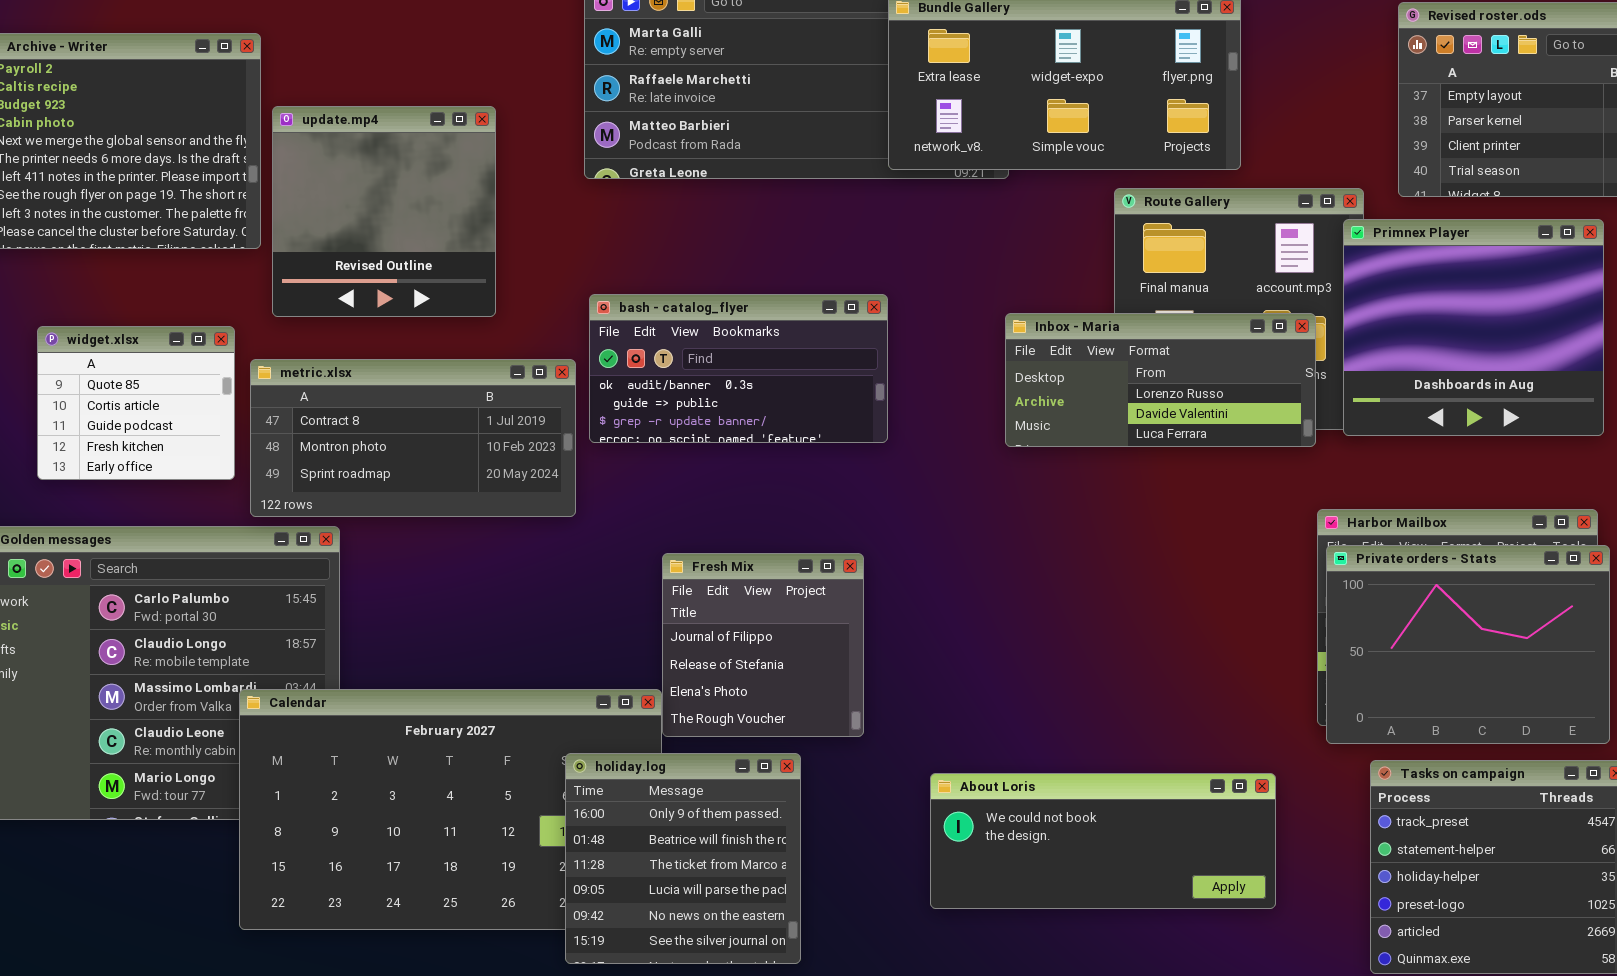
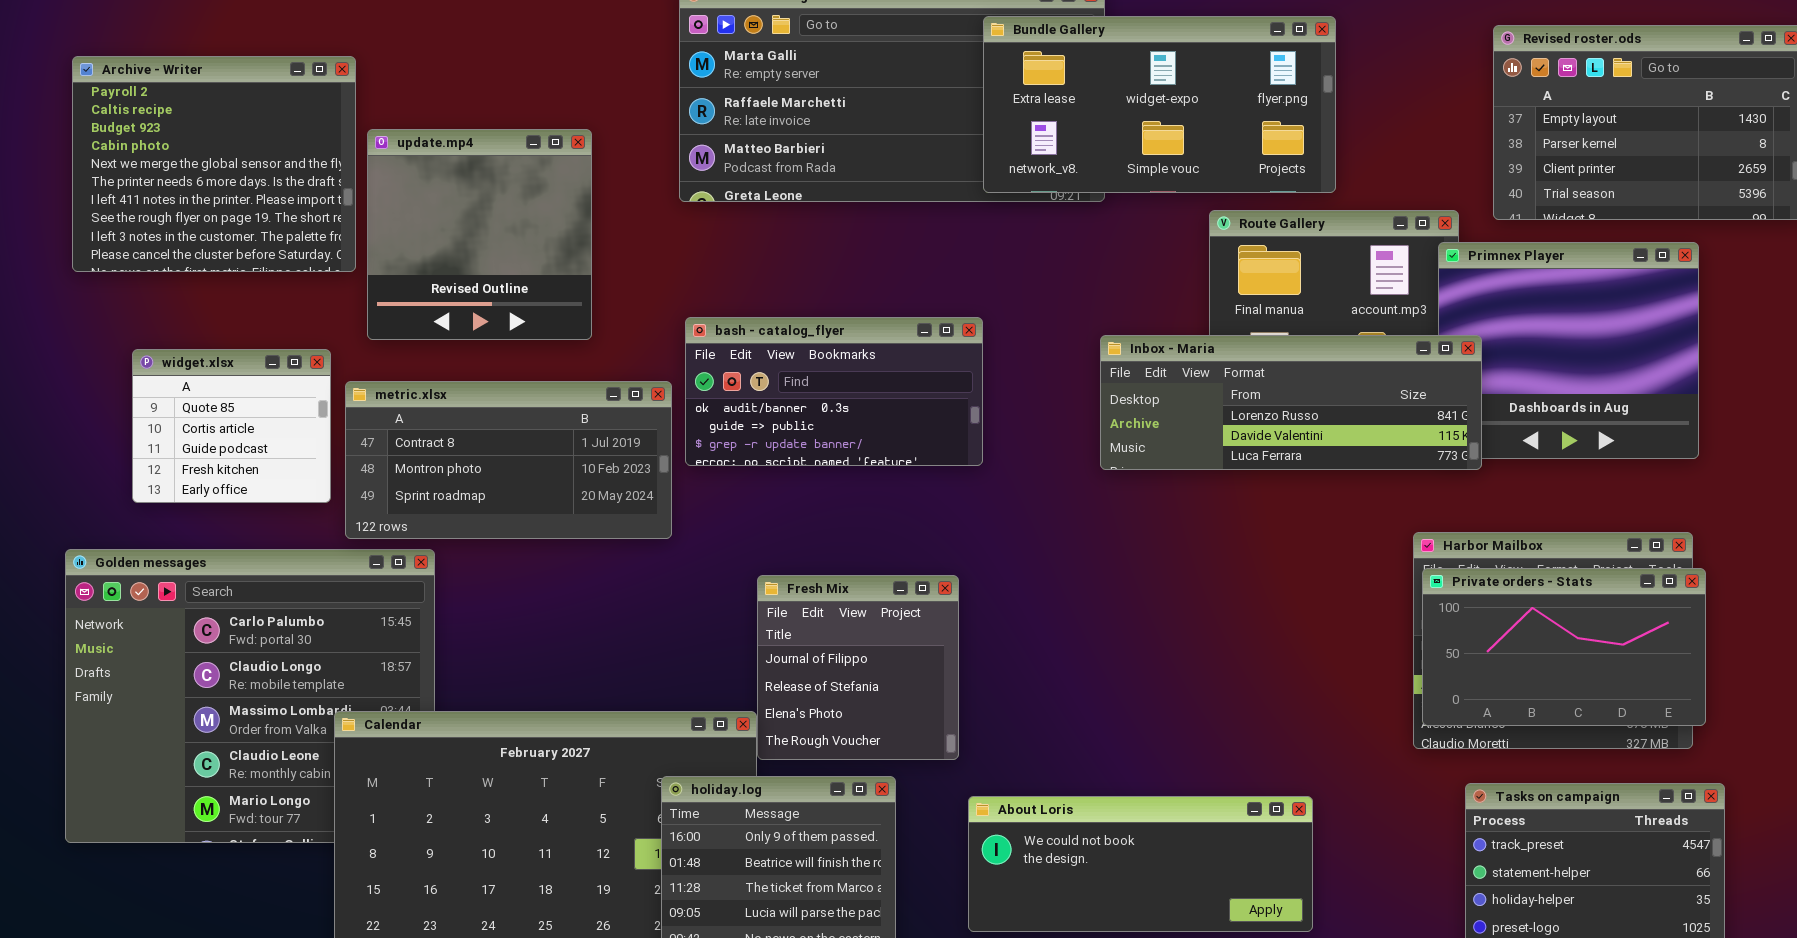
Inbox - Maria: [1005,313,1316,447] -> [1100,335,1482,470], resized
Private orders - Stats: [1326,545,1610,744] -> [1422,568,1706,726], resized
About Loris: [930,773,1276,909] -> [968,796,1313,932], moved

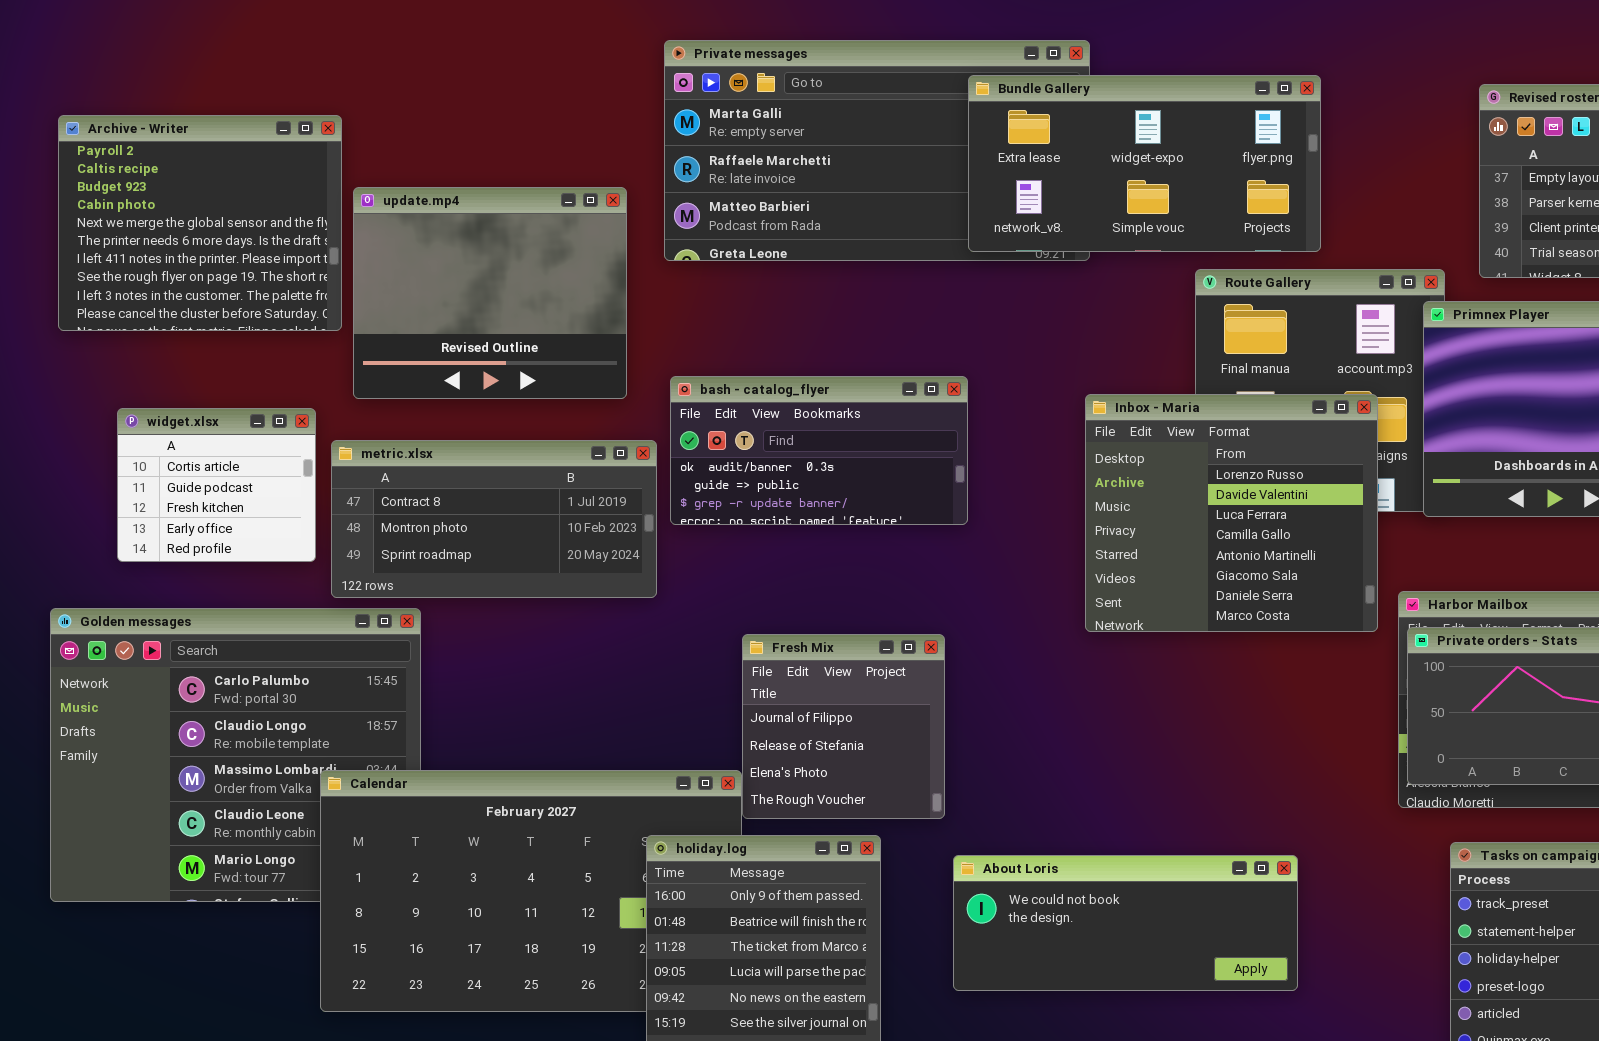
update.mp4: [367,129,592,340] -> [353,187,627,399], resized
Inbox - Maria: [1100,335,1482,470] -> [1085,394,1378,632], resized
widget.xlsx: [132,349,331,503] -> [117,408,316,562], scrolled down 1 row

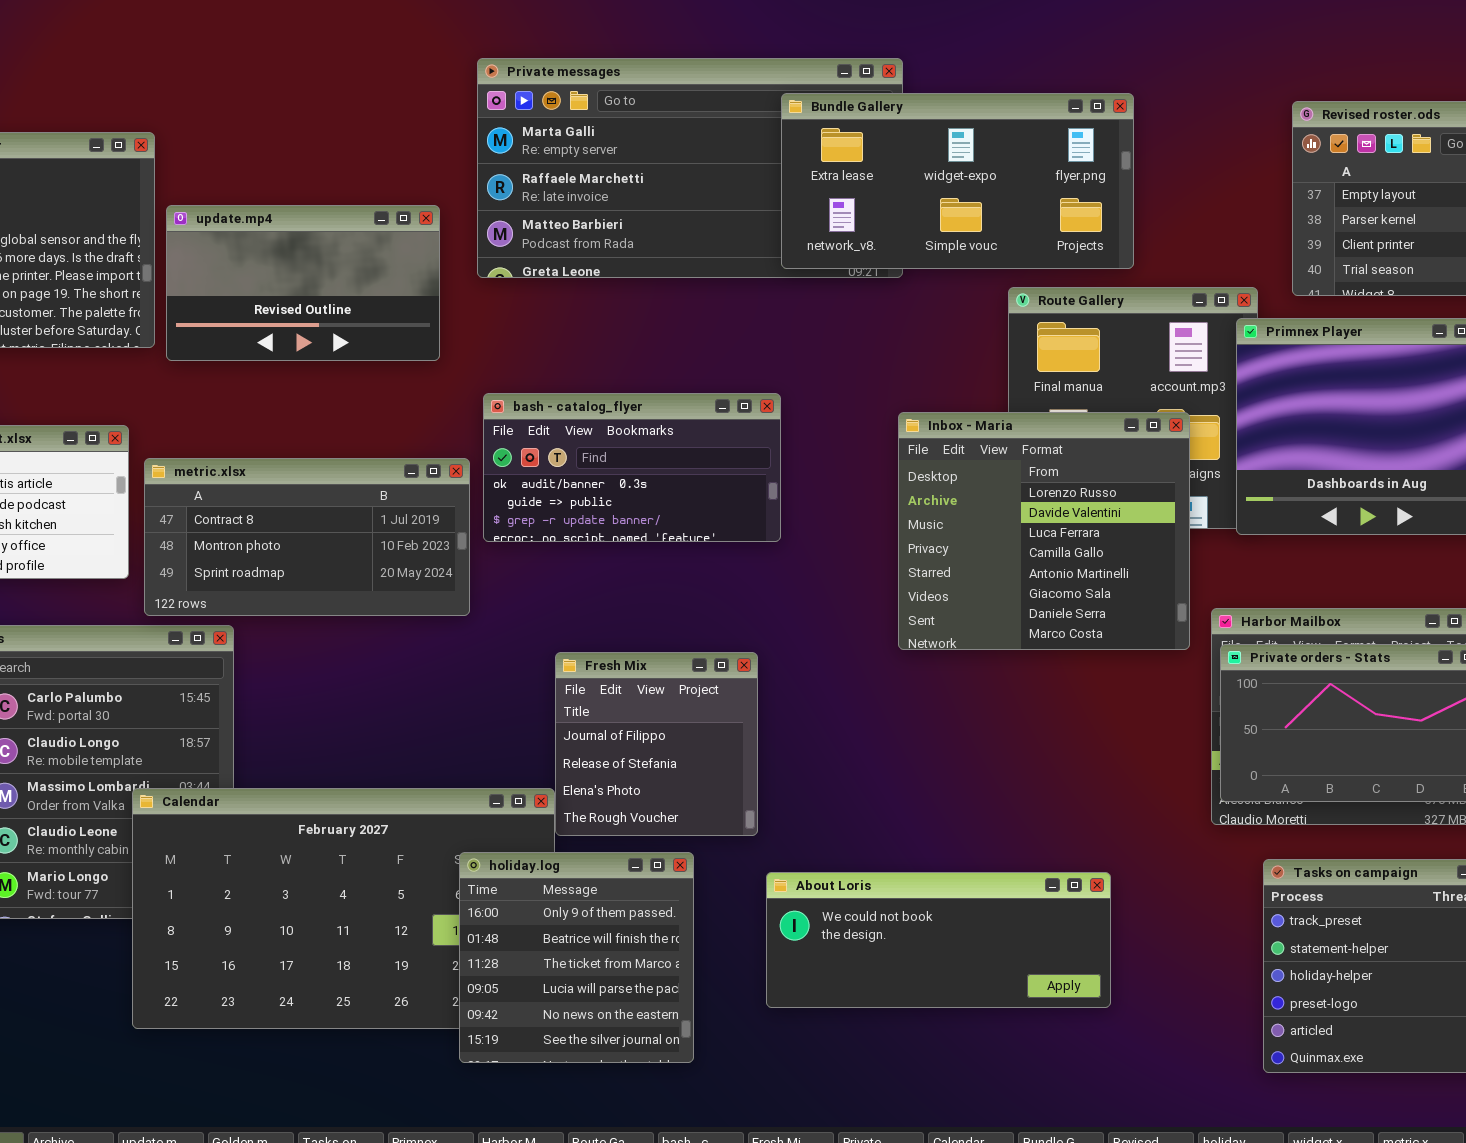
update.mp4: [353,187,627,399] -> [166,205,440,361], resized

